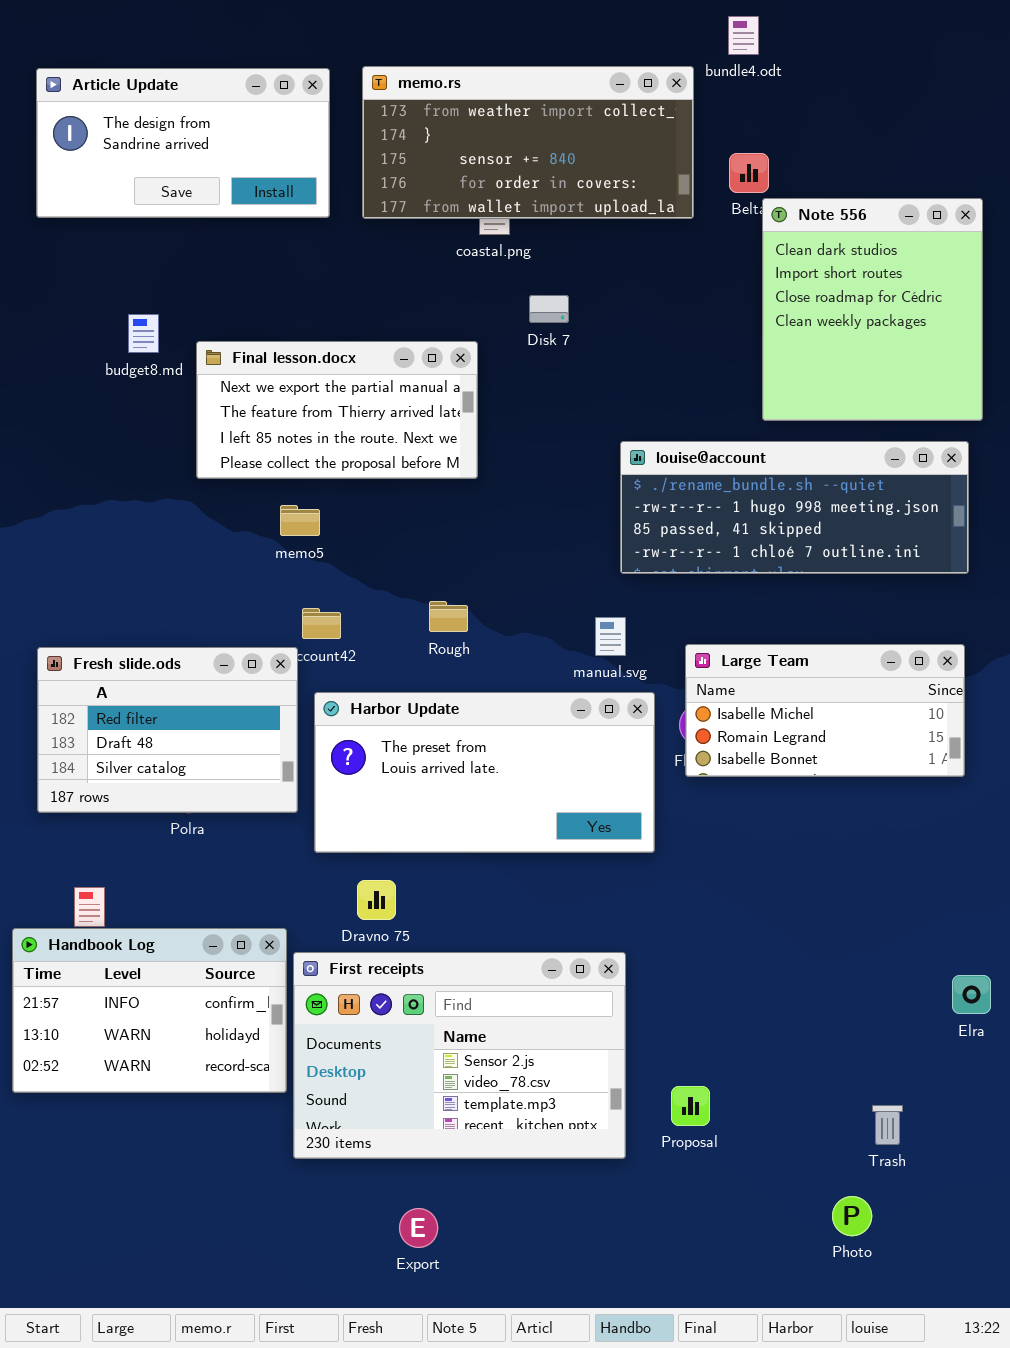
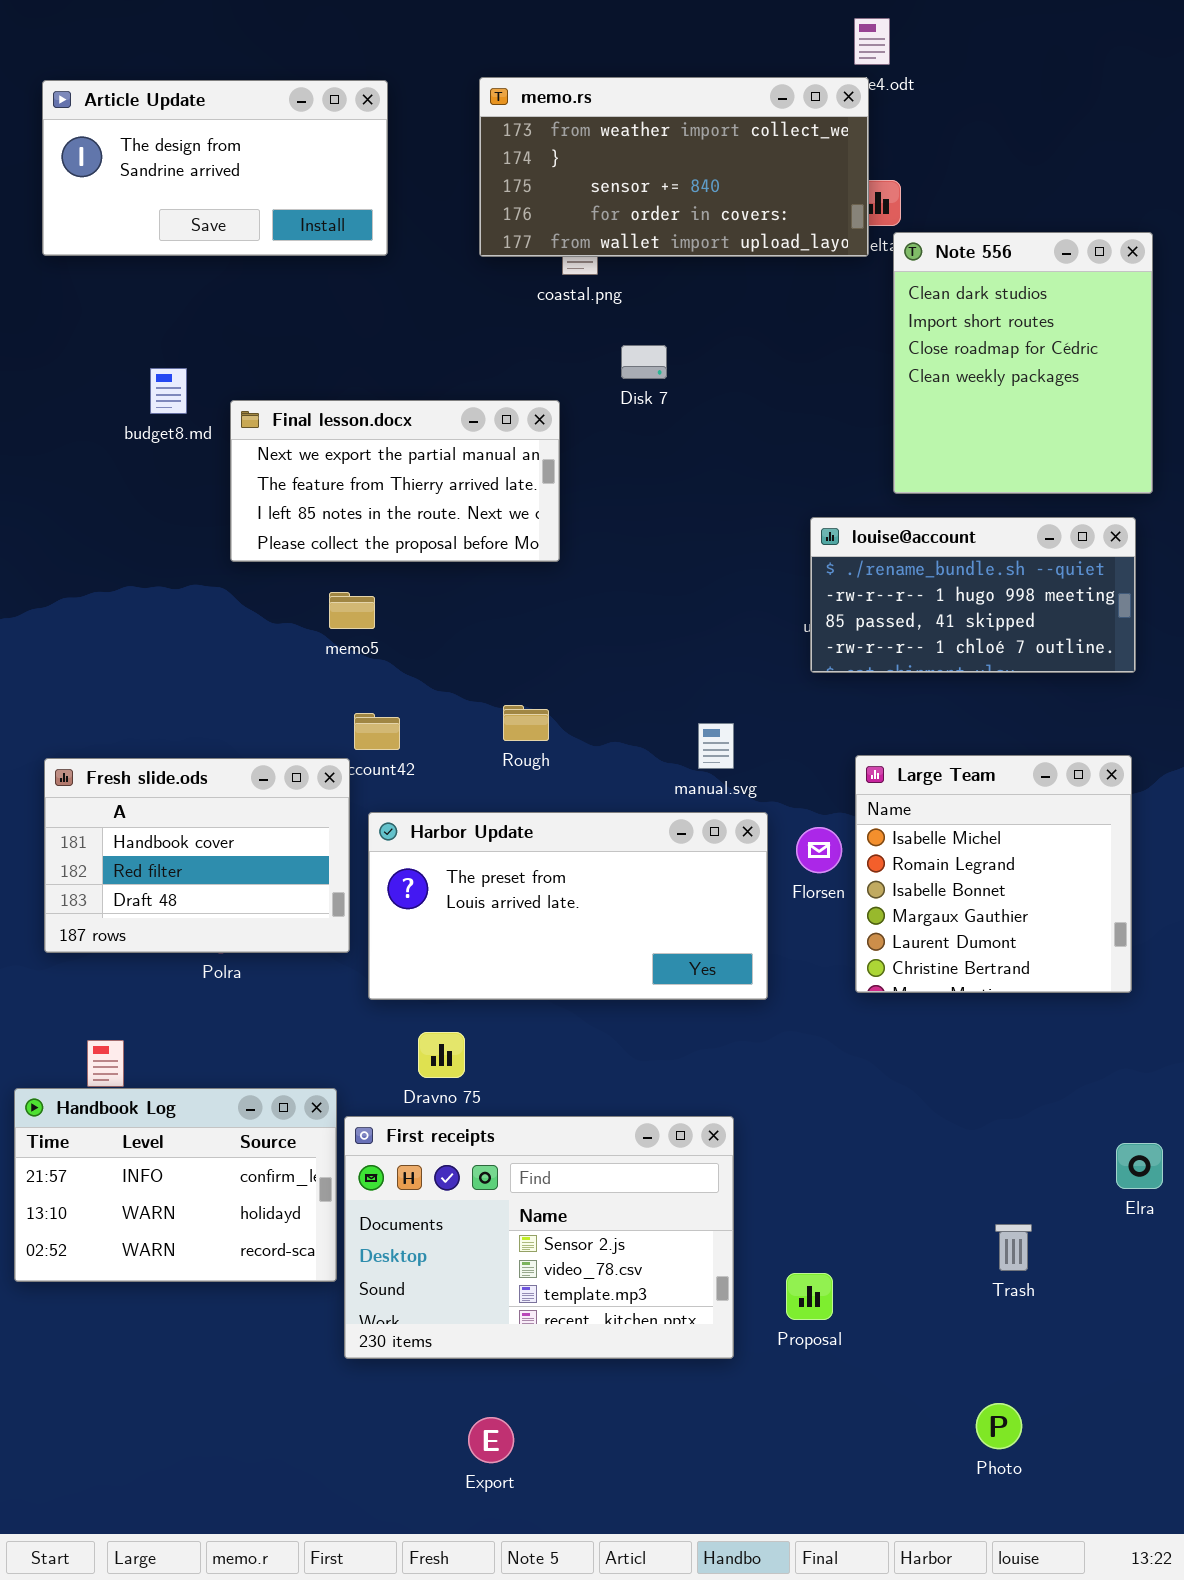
memo.rs: [362,66,694,219] -> [479,77,869,257], moved
louise@account: [620,441,969,574] -> [810,517,1136,673], resized
Large Team: [685,644,965,777] -> [855,755,1132,993], resized
Fresh slide.ods: [37,647,298,813] -> [44,758,350,953], scrolled up 1 row
Trash: [872,1105,903,1145] -> [995,1224,1032,1271], moved

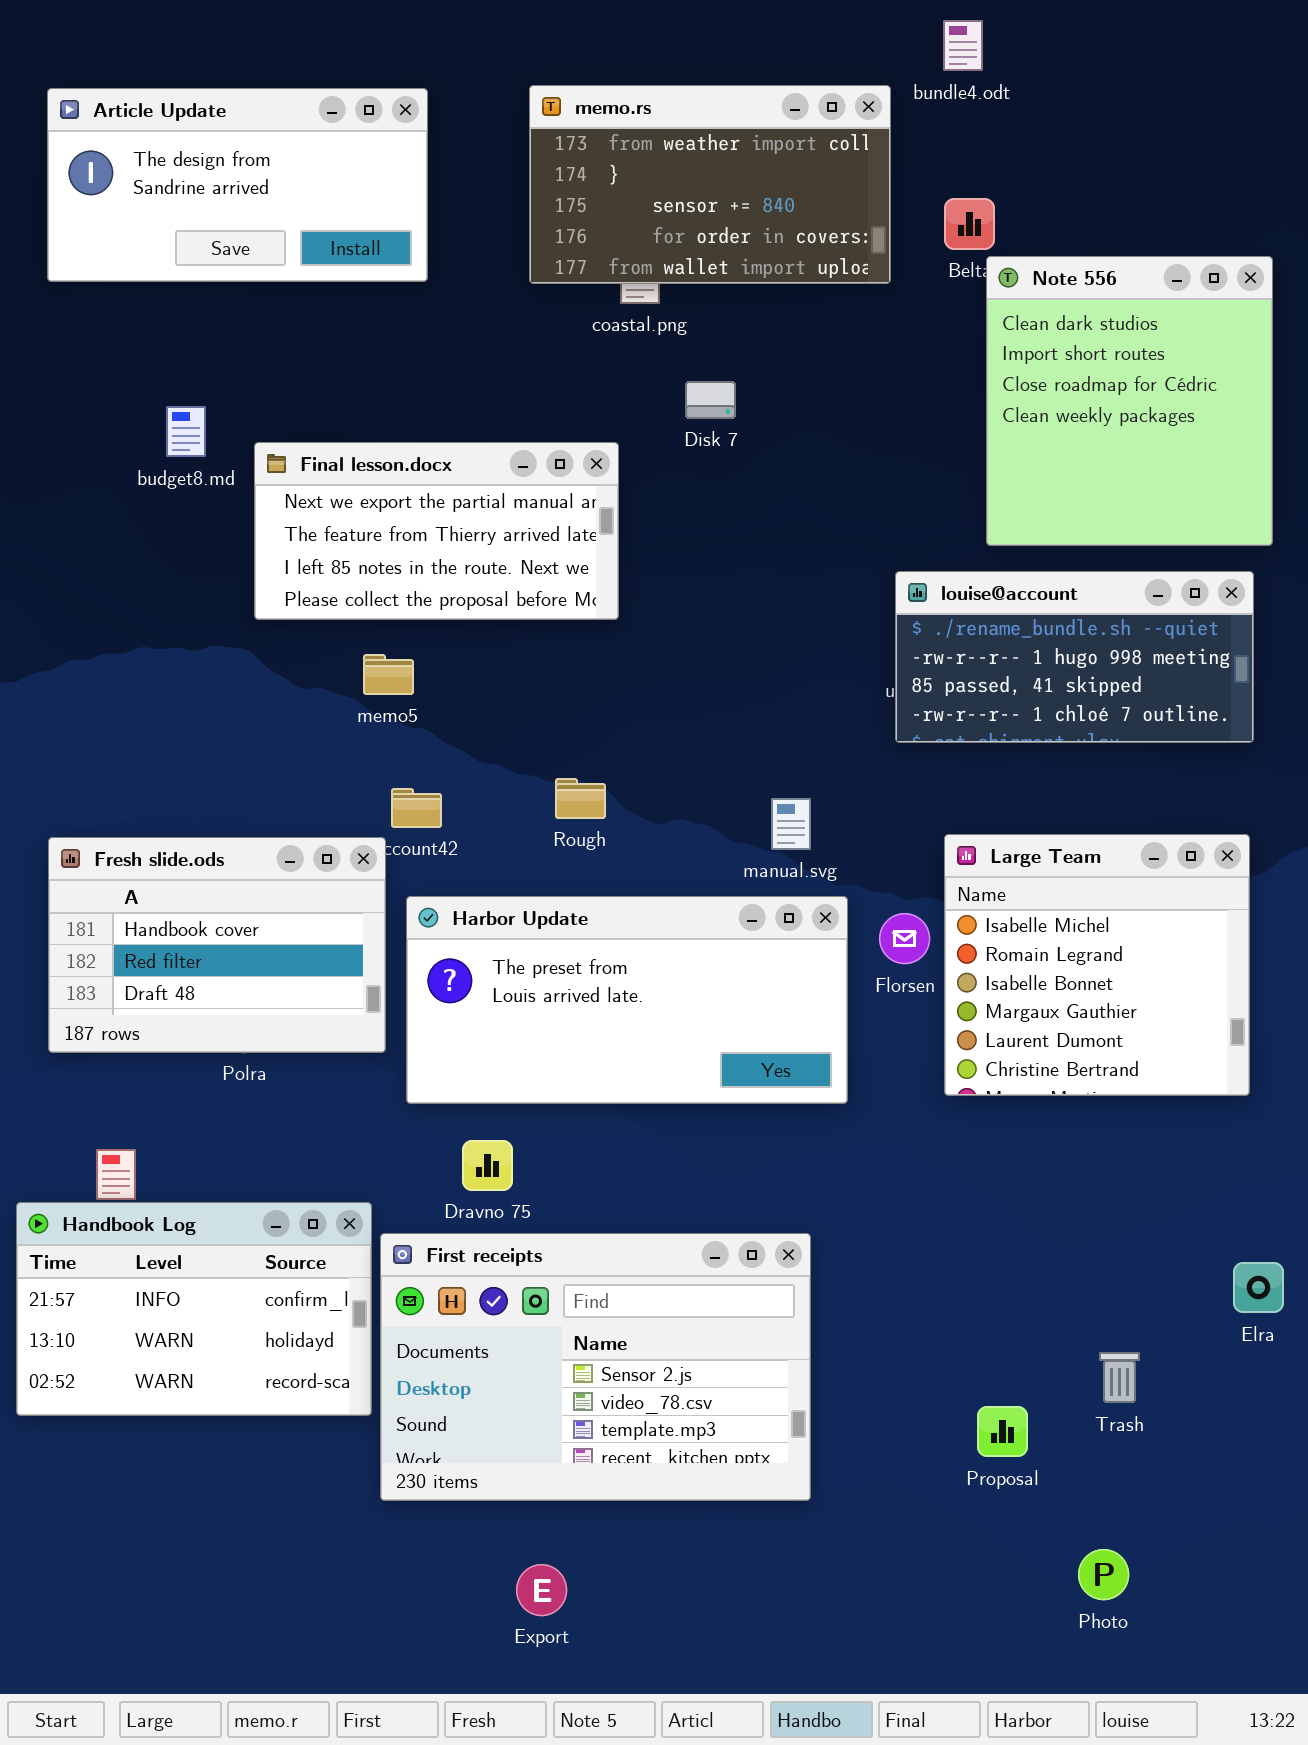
memo.rs: [479,77,869,257] -> [529,85,891,284], resized
Proposal: [786,1273,833,1320] -> [977,1406,1028,1457], moved

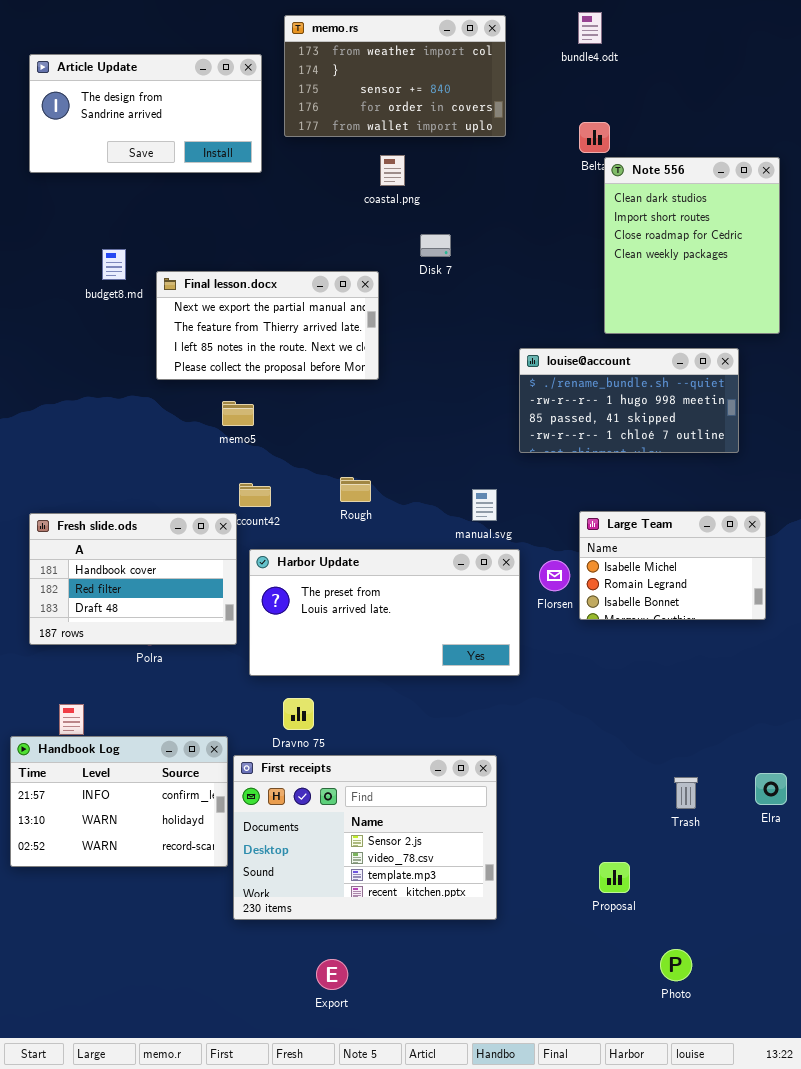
memo.rs: [529,85,891,284] -> [284,15,506,137], moved
louise@account: [895,571,1254,743] -> [519,348,739,453], moved
Large Team: [944,834,1250,1096] -> [579,511,766,620], resized
Trash: [1099,1352,1140,1403] -> [674,777,698,809], moved

